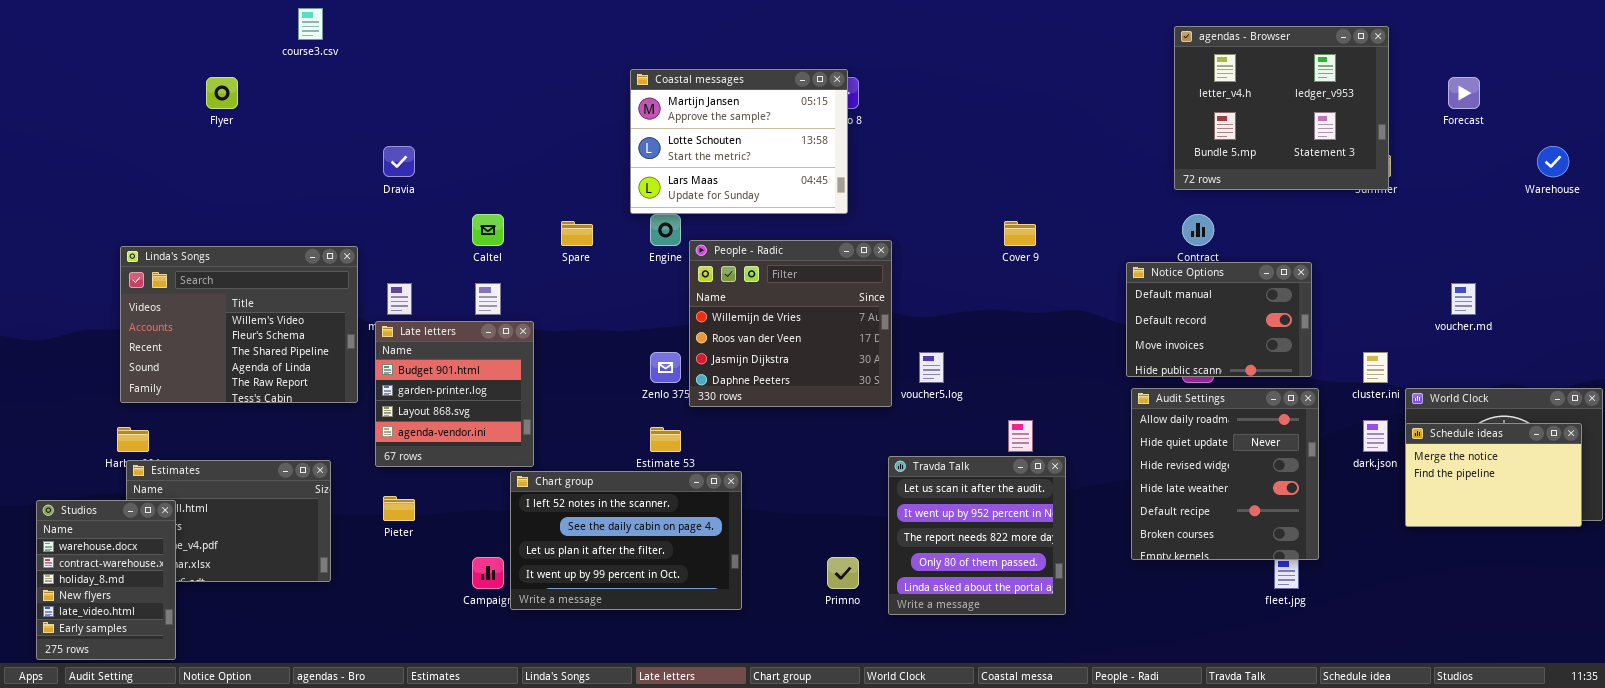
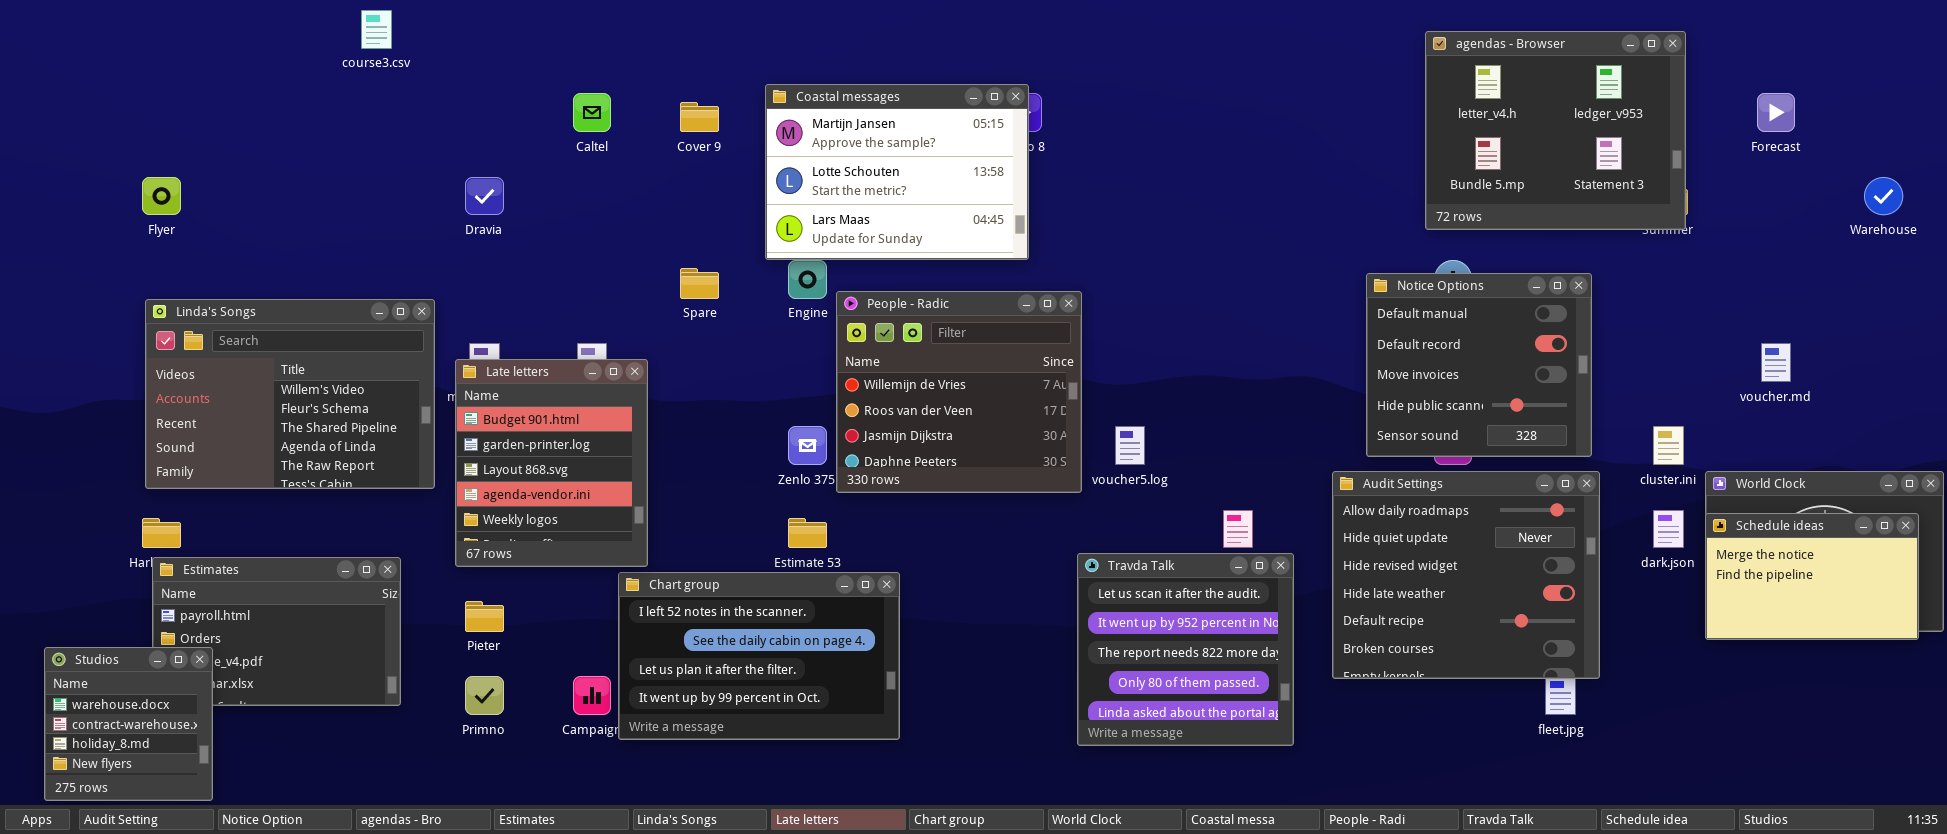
Flyer: [206,77,238,109] -> [142,177,181,215], moved
Caltel: [472,214,504,246] -> [573,93,611,132], moved
Cover 9: [1004,221,1036,246] -> [680,102,719,132], moved
Notice Options: [1126,262,1312,377] -> [1366,273,1592,457], resized
Late letters: [375,321,534,467] -> [455,359,648,567], resized
Audit Settings: [1131,388,1319,560] -> [1332,471,1600,679], resized
Studios: [36,500,176,660] -> [44,647,213,801], resized
Primno: [827,557,859,589] -> [465,676,504,715], moved

